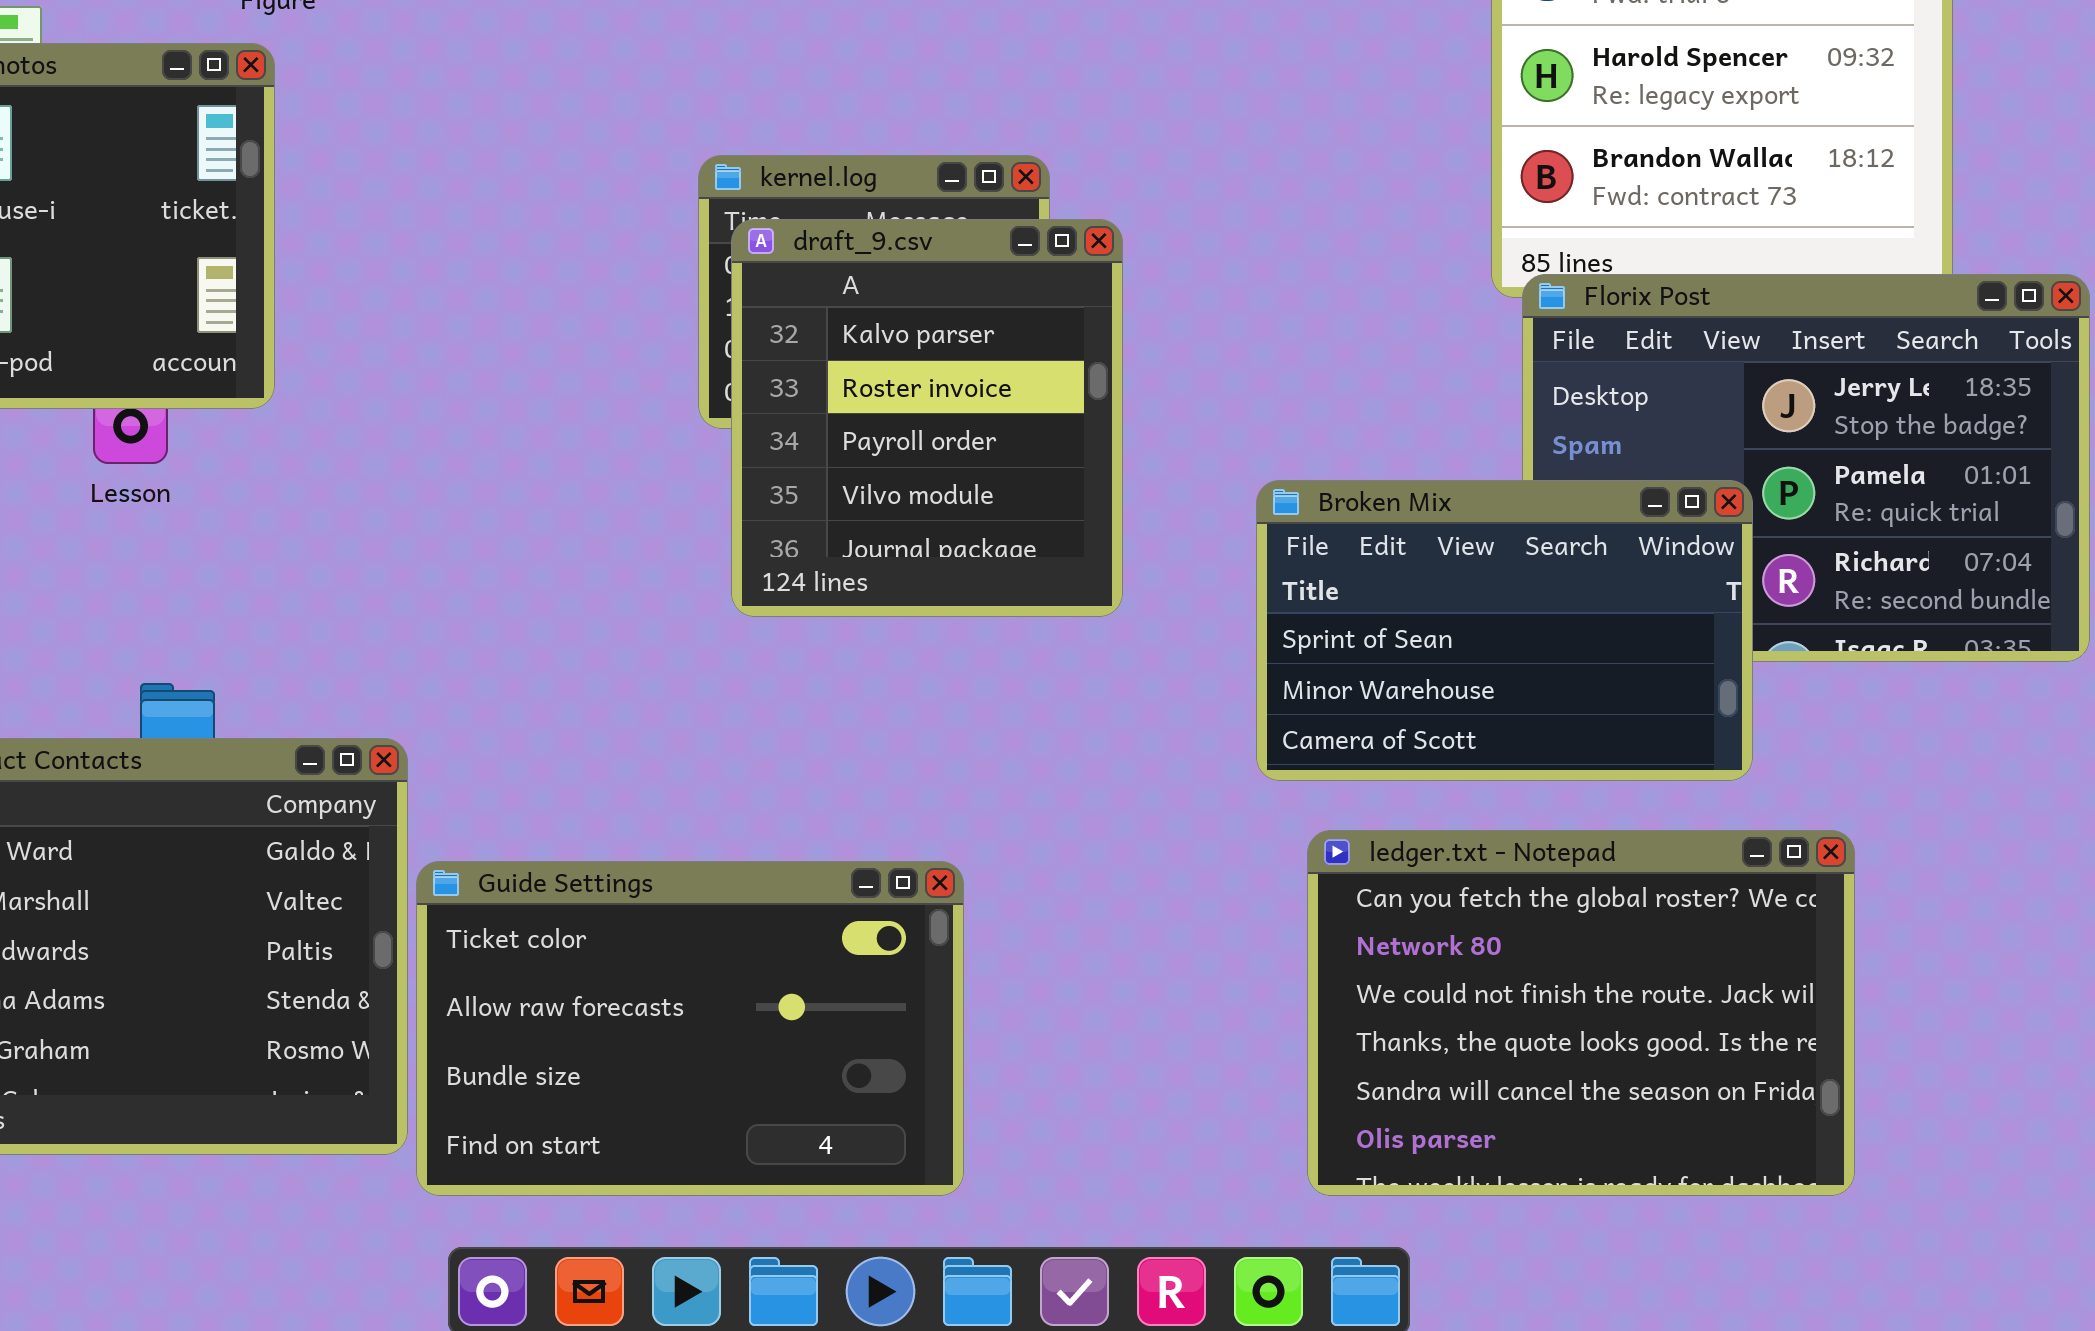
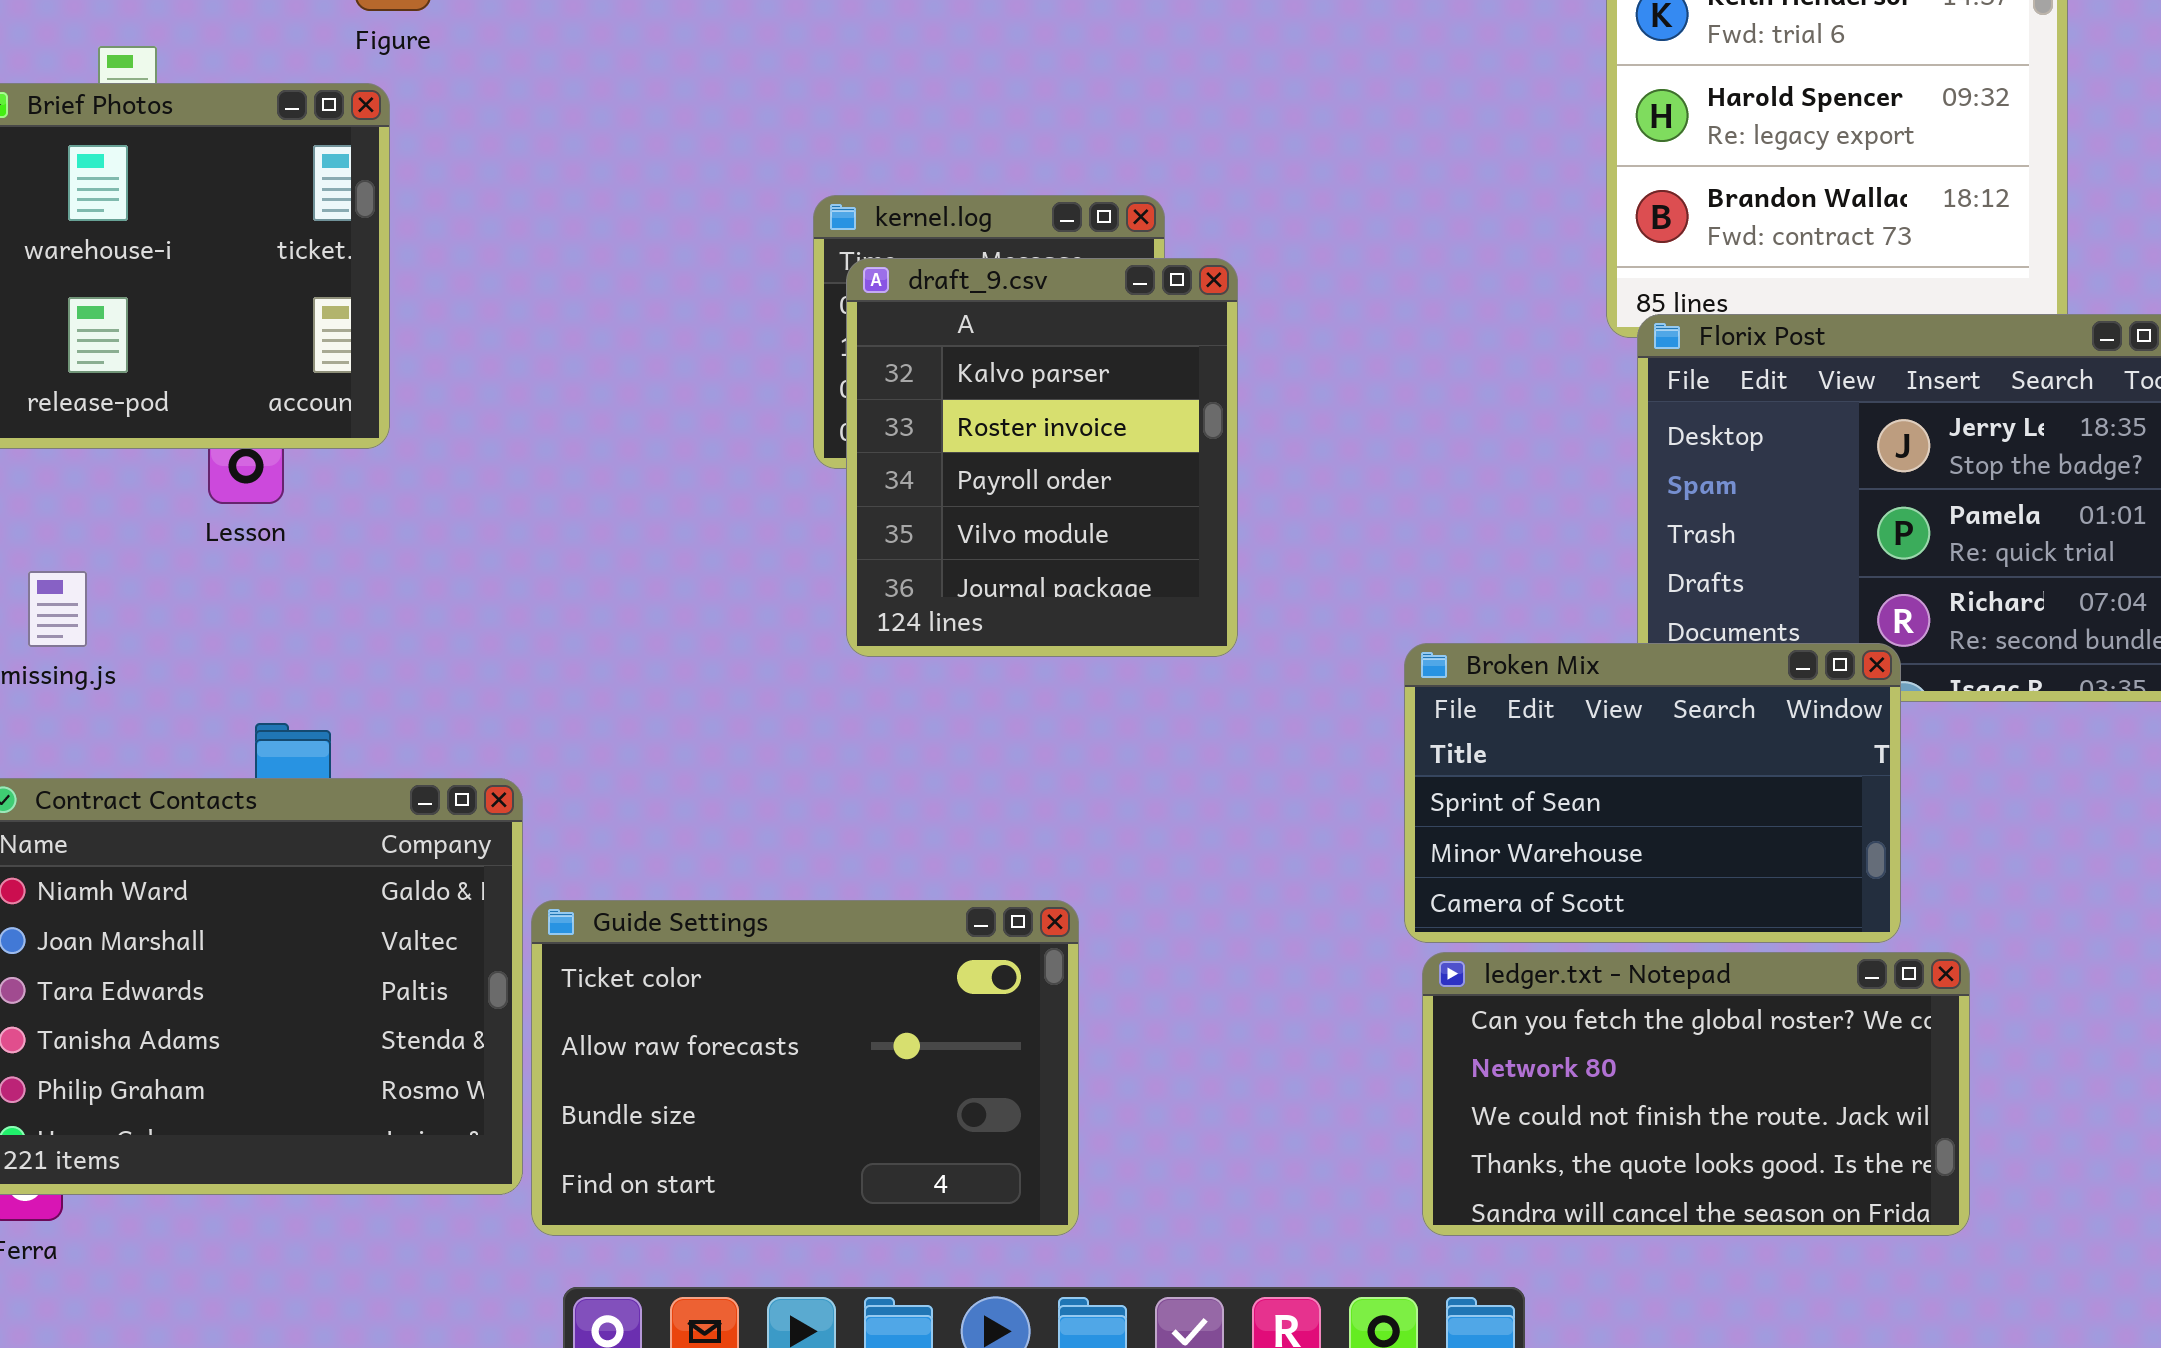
Broken Mix: [1256,480,1753,781] -> [1404,643,1901,943], moved
ledger.txt - Notepad: [1307,830,1855,1196] -> [1422,952,1970,1236], resized

